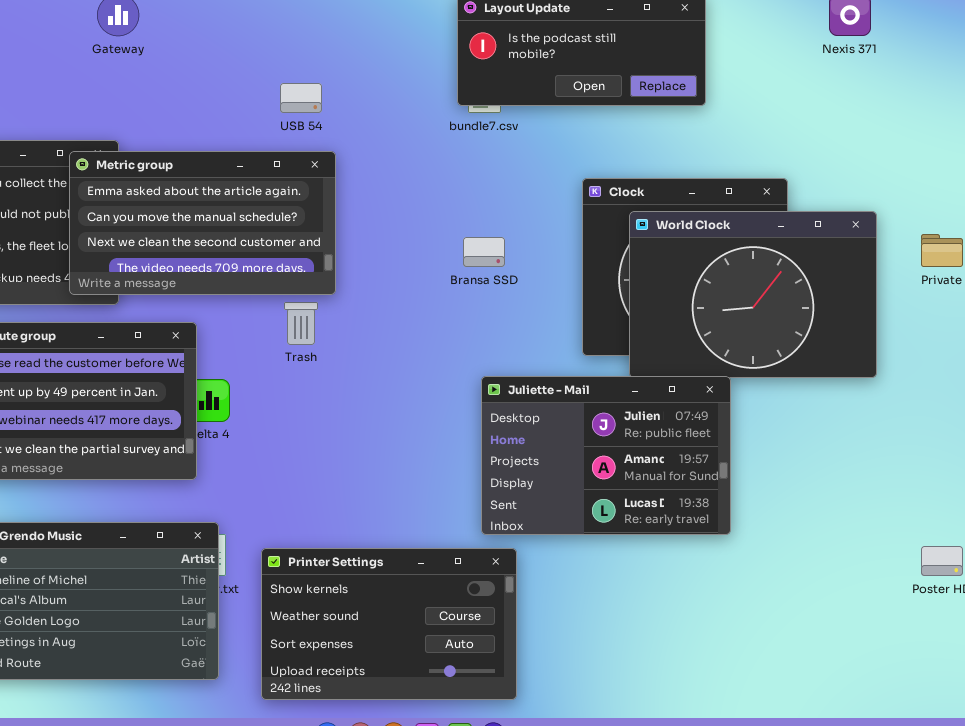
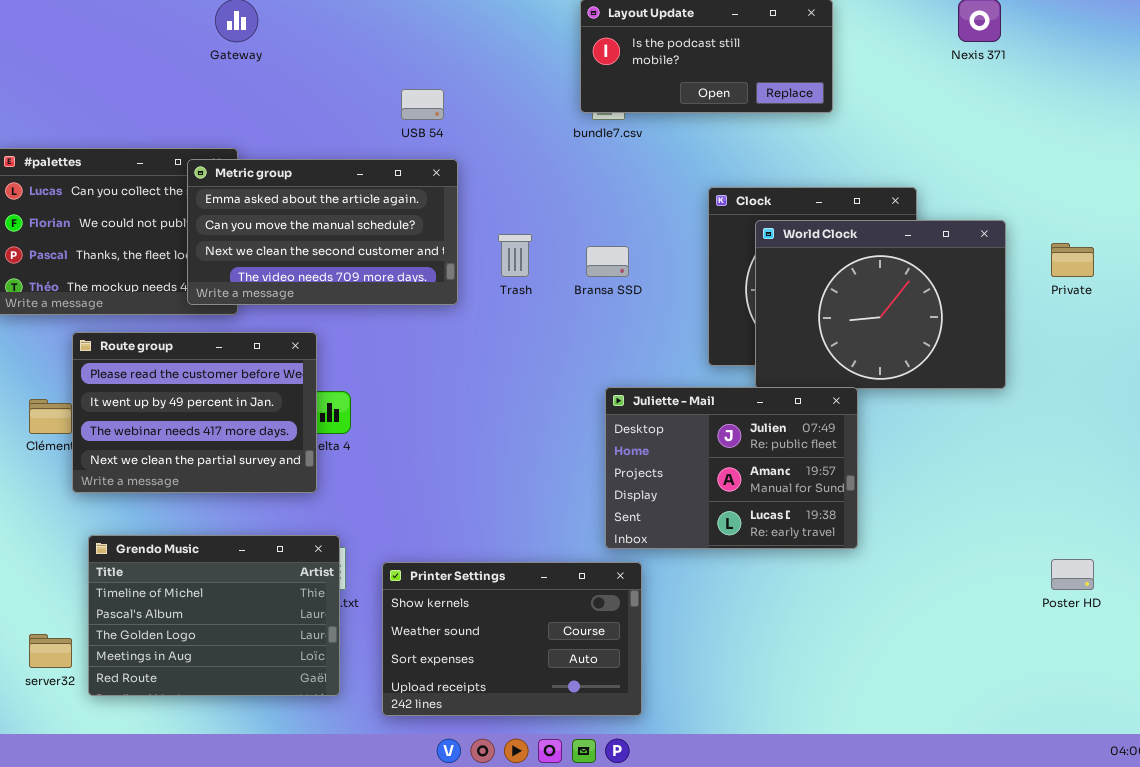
Trash: [284,302,318,345] -> [498,234,532,277], moved

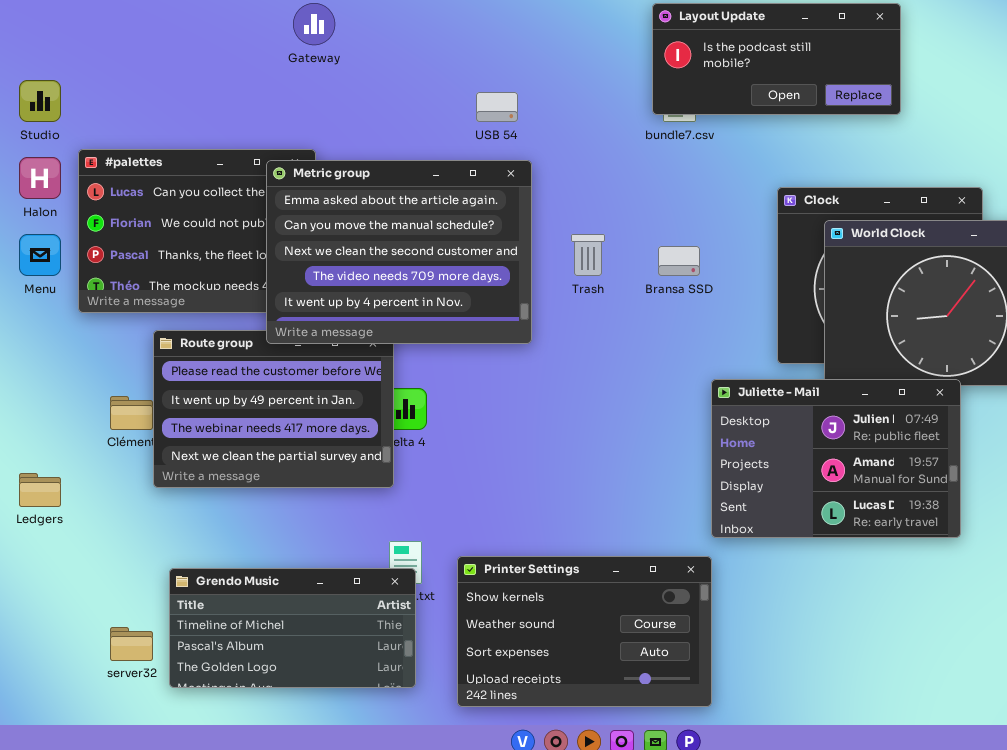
Metric group: [187,159,458,305] -> [266,160,532,344], resized
Juliette - Mail: [605,387,858,549] -> [711,379,961,538], moved
Grendo Music: [88,535,340,696] -> [169,568,416,688], resized

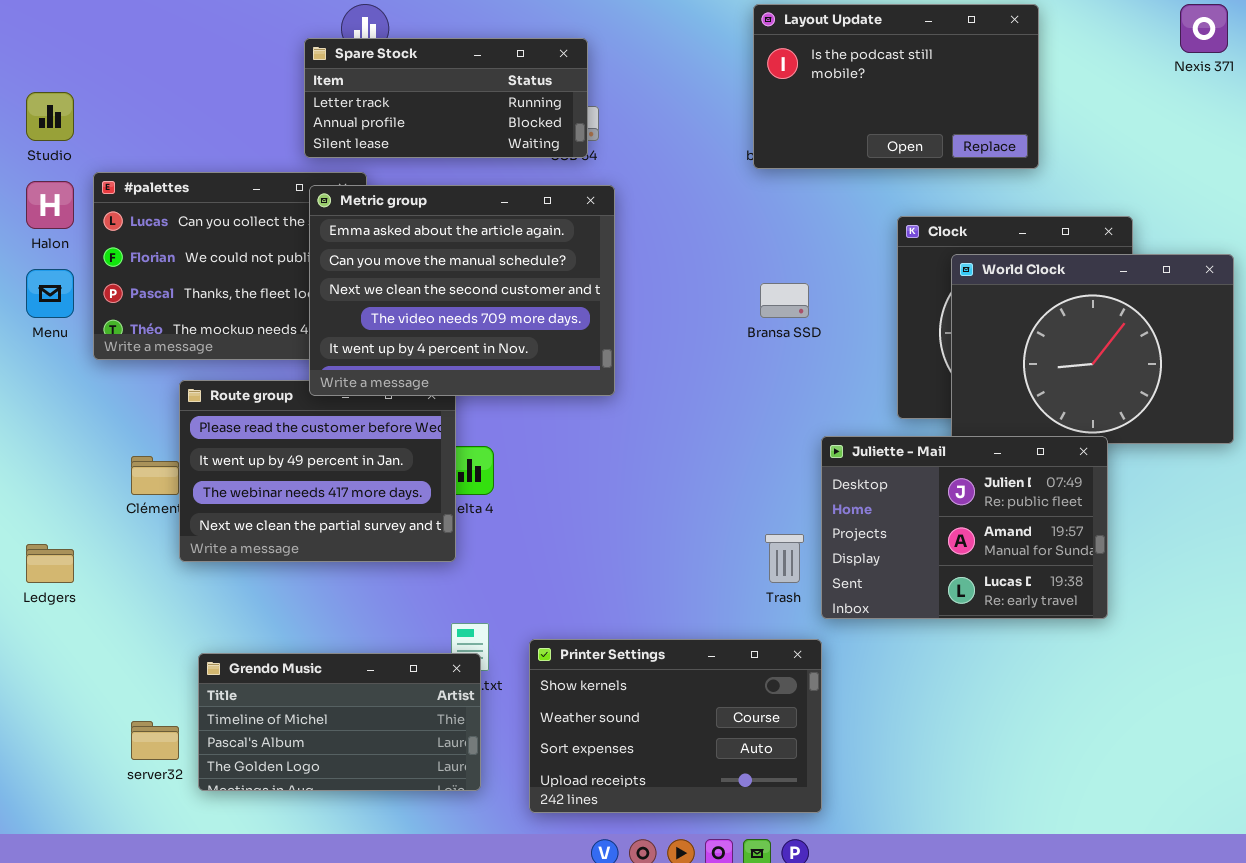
Layout Update: [652,3,901,115] -> [753,4,1039,169], resized
Spare Stock: none -> [304,38,588,158], opened
Trash: [571,234,605,276] -> [765,534,804,583], moved

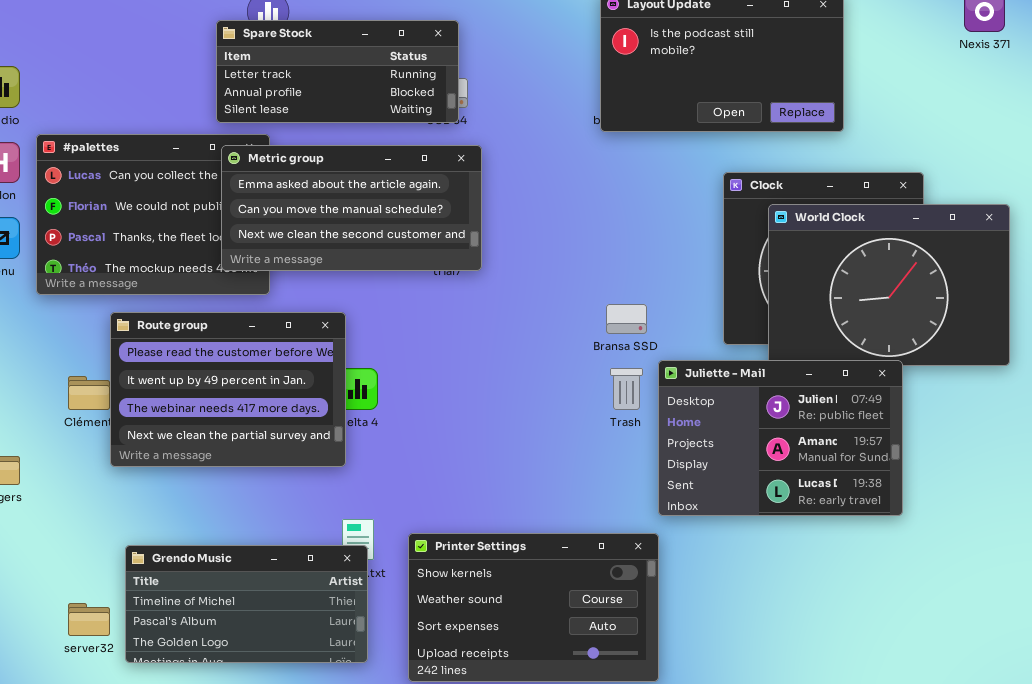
Metric group: [309,185,615,396] -> [221,145,482,271], resized
Bransa SSD: [760,283,809,318] -> [606,304,647,334], moved
Trash: [765,534,804,583] -> [610,368,643,410], moved

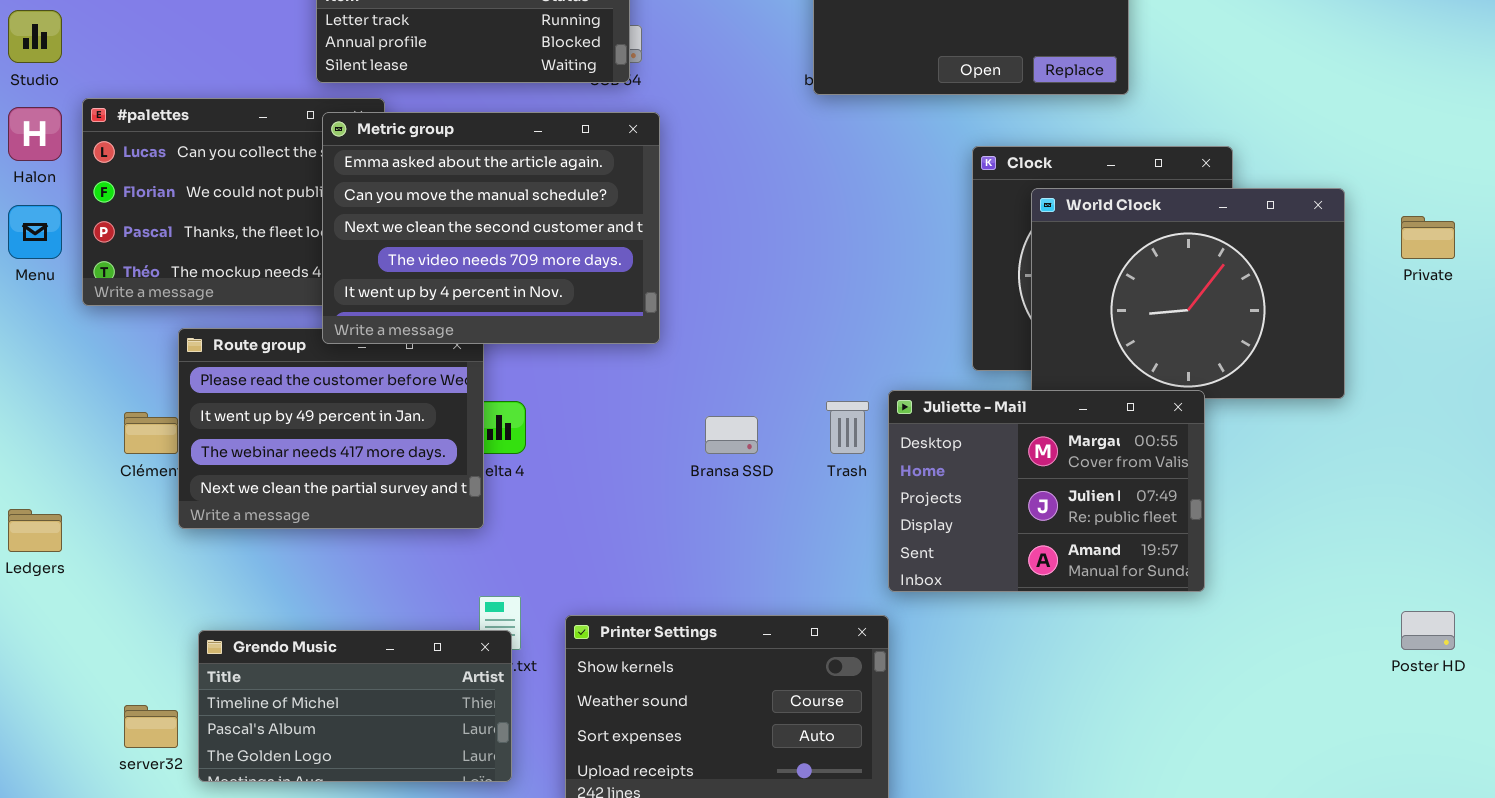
Metric group: [221,145,482,271] -> [322,112,660,344], resized
Bransa SSD: [606,304,647,334] -> [705,416,758,454], moved
Juliette - Mail: [658,360,903,516] -> [888,390,1205,592], scrolled up 1 row

